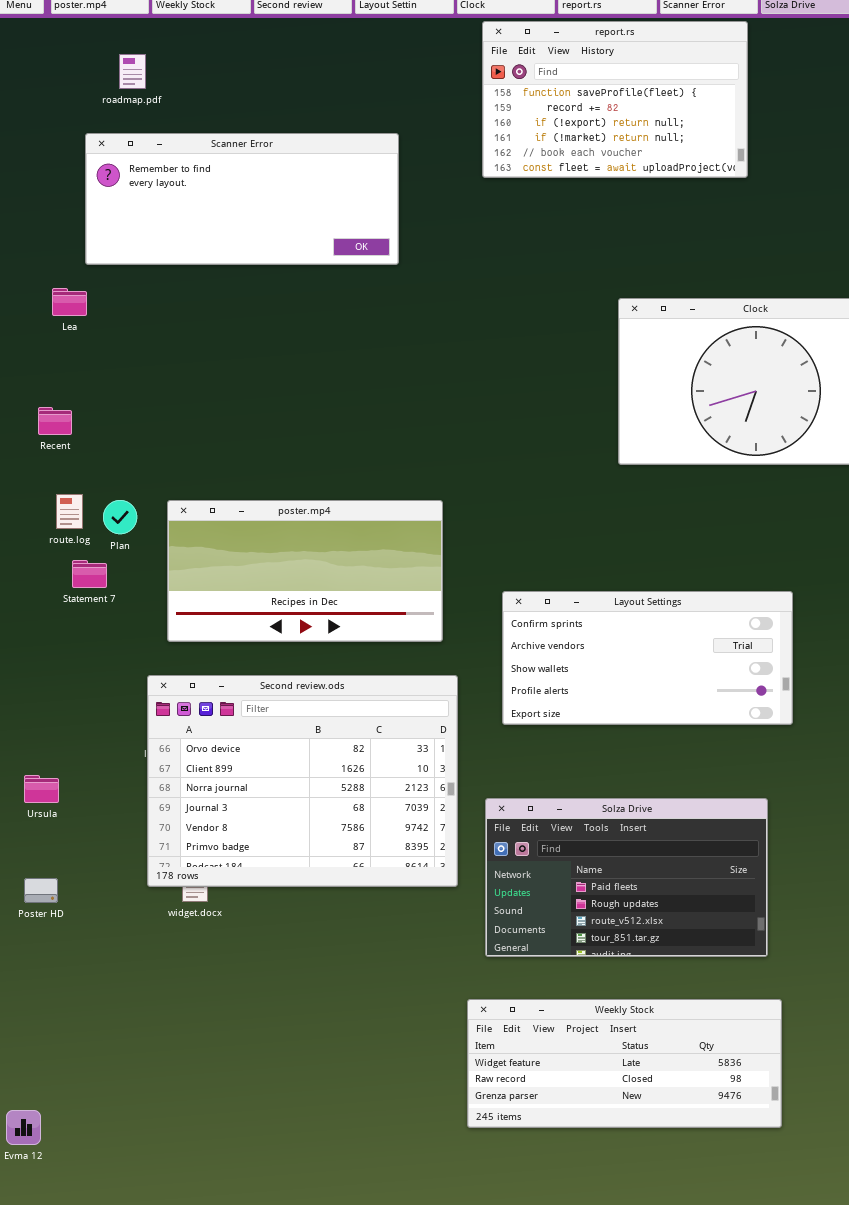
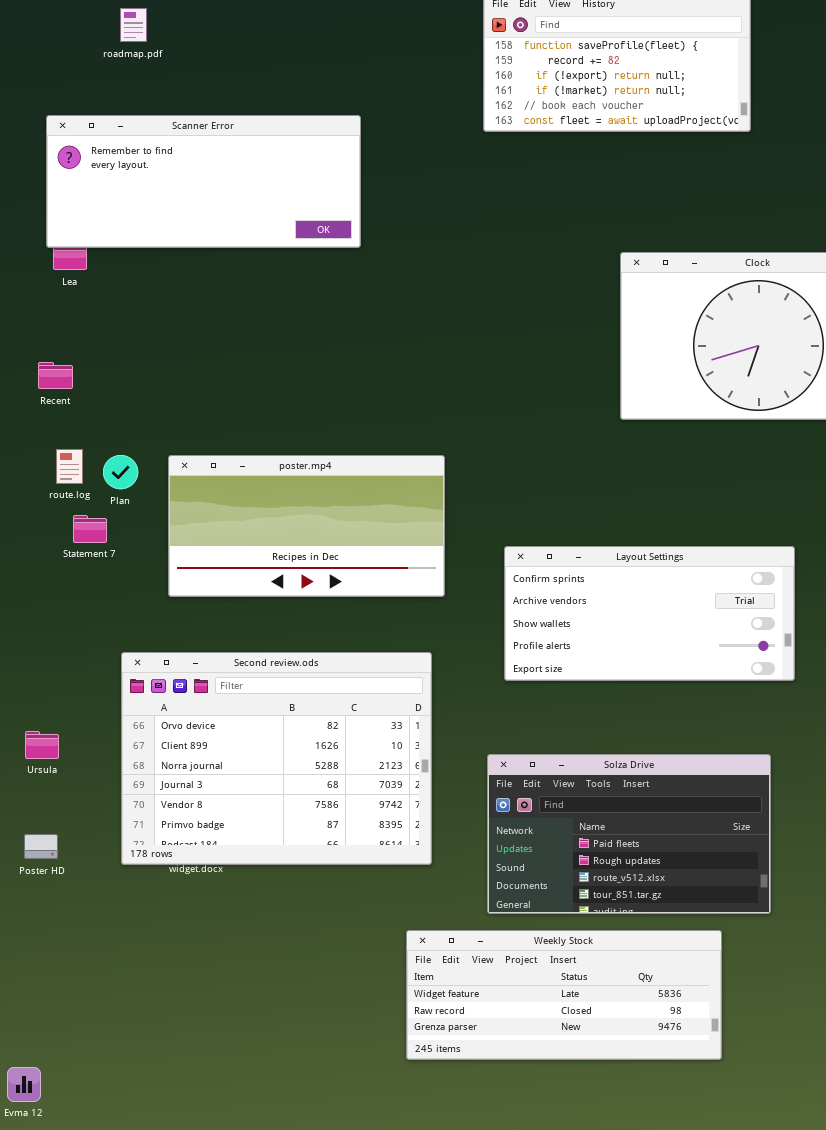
Scanner Error: [85,133,399,265] -> [46,115,361,248], moved
Second review.ods: [147,675,458,887] -> [121,652,432,865], moved
Weekly Stock: [467,999,782,1128] -> [406,930,722,1060], moved

